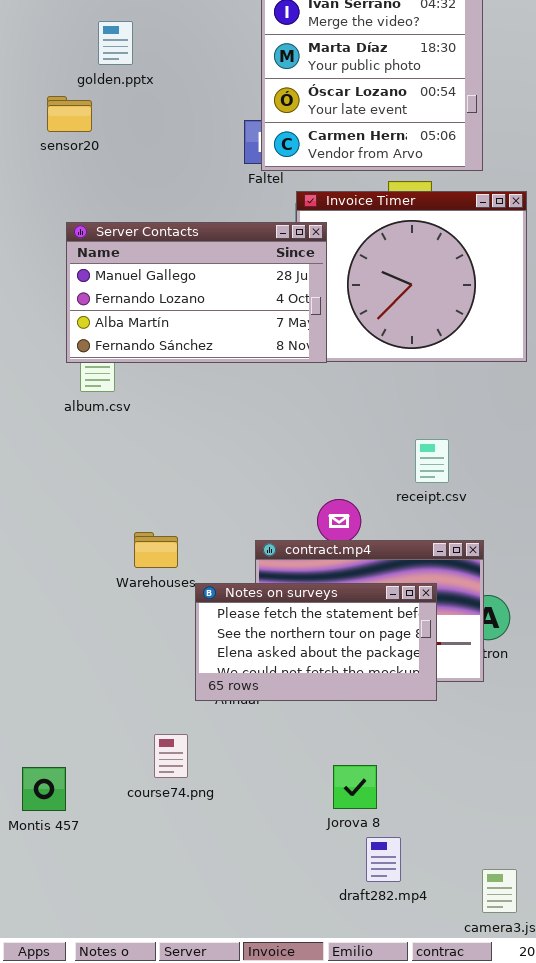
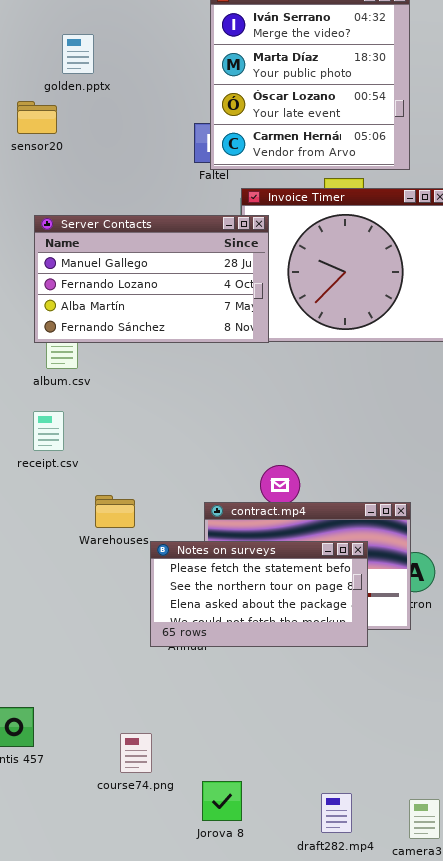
receipt.csv: [415,439,449,483] -> [33,411,64,451], moved
course74.png: [154,734,188,778] -> [120,733,152,773], moved
Jorova 8: [333,765,377,809] -> [202,781,242,821], moved
draft282.mp4: [366,837,401,882] -> [321,793,352,833], moved

